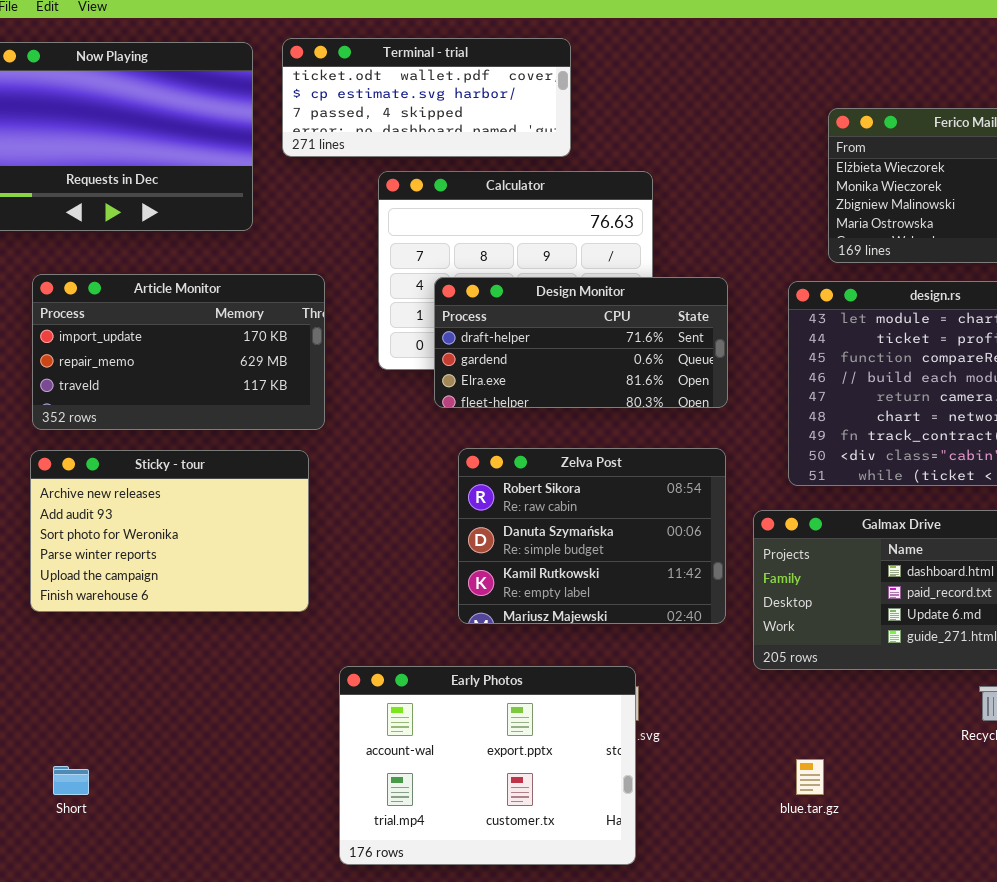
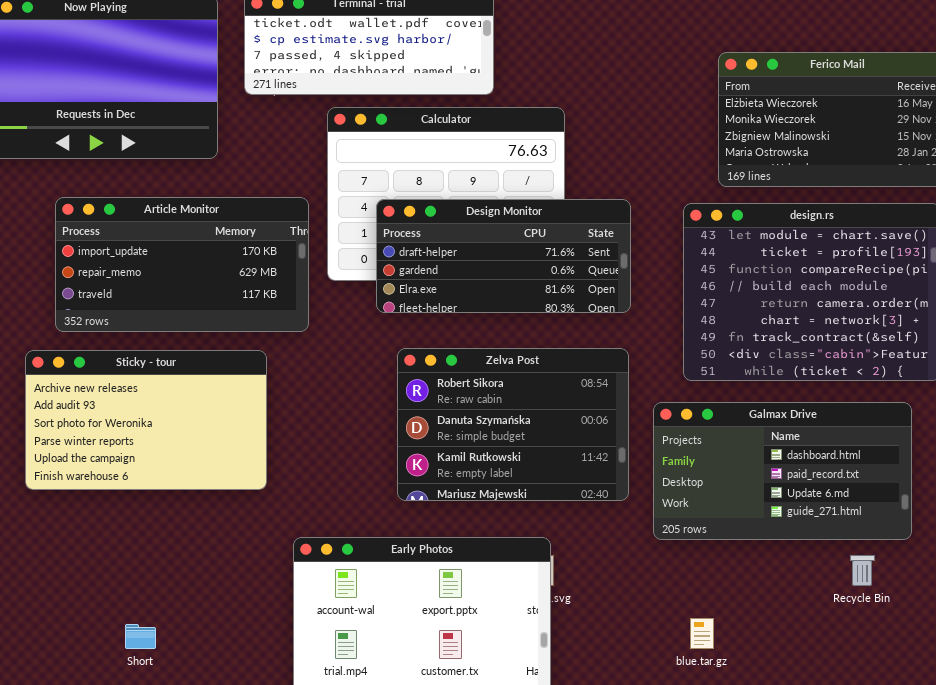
Article Monitor: [32,274,325,430] -> [55,197,309,332], moved
Short: [53,766,89,795] -> [125,624,156,649], moved

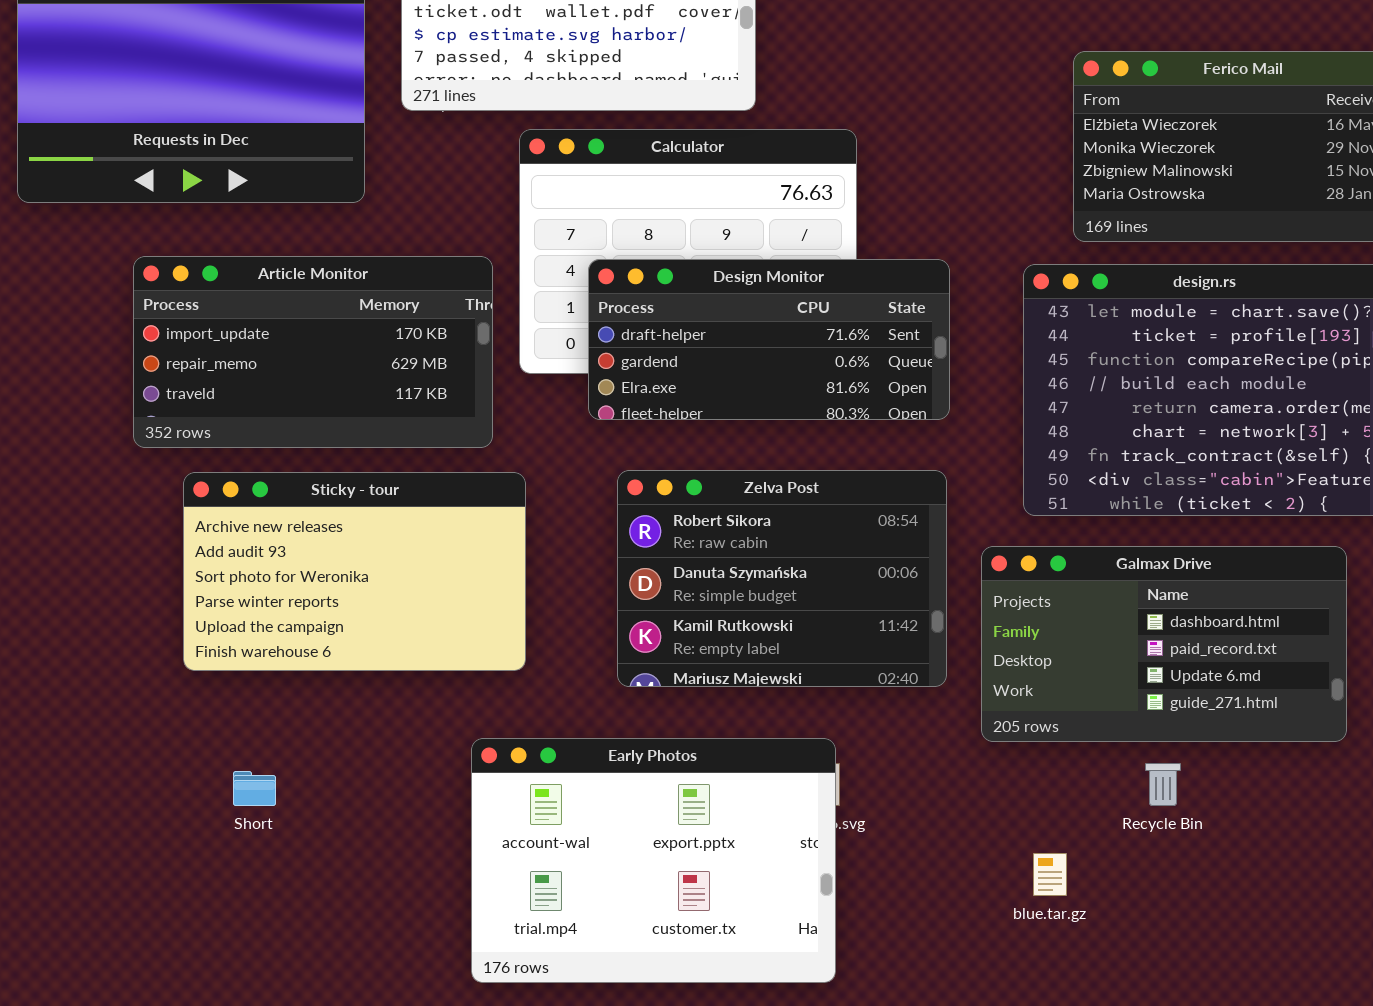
Sticky - tour: [25,350,267,490] -> [183,472,526,671], moved
Recycle Bin: [850,555,875,586] -> [1145,763,1181,806], moved
Short: [125,624,156,649] -> [233,771,276,806], moved

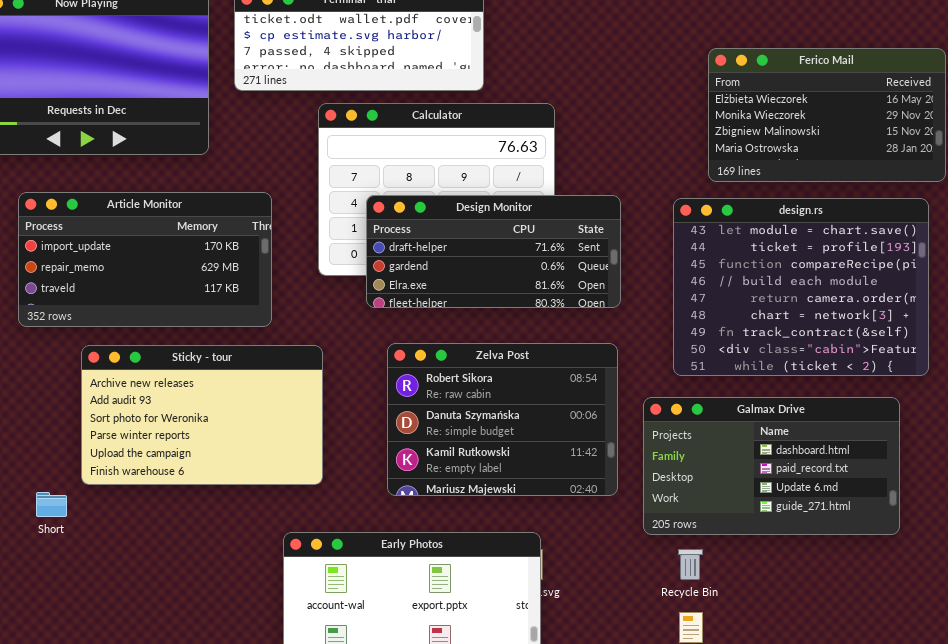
Article Monitor: [133,256,493,448] -> [18,192,272,327], moved
Recycle Bin: [1145,763,1181,806] -> [678,549,703,580], moved
Short: [233,771,276,806] -> [36,492,67,517], moved

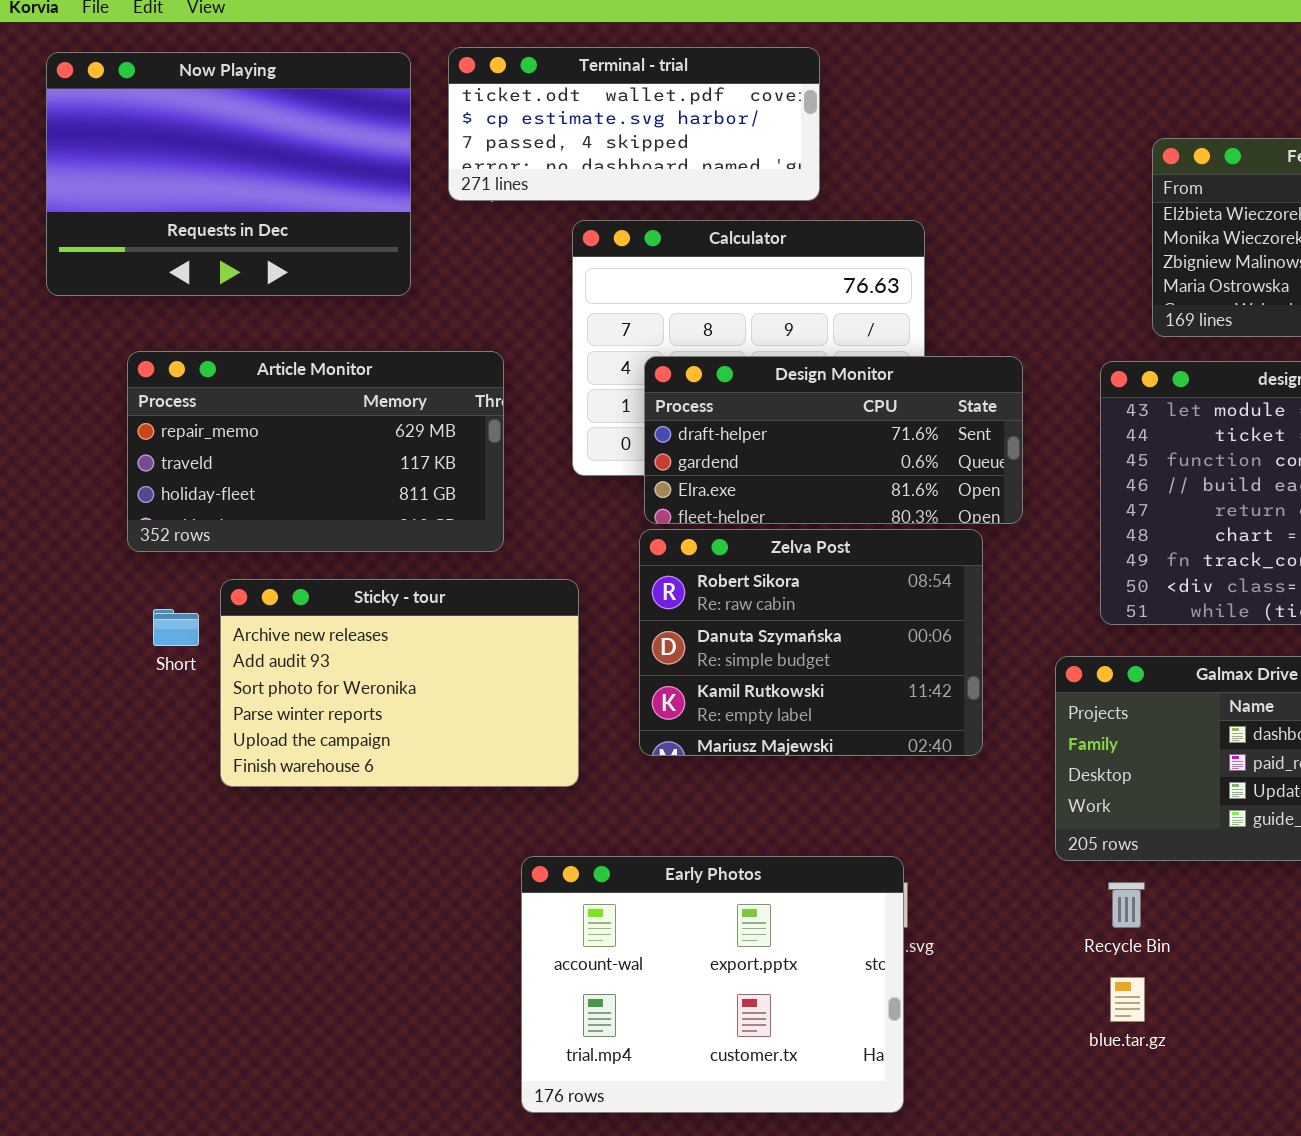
Article Monitor: [18,192,272,327] -> [127,351,504,552], scrolled down 1 row
Zelva Post: [387,343,618,496] -> [639,529,983,756], moved
Short: [36,492,67,517] -> [153,609,199,646], moved

